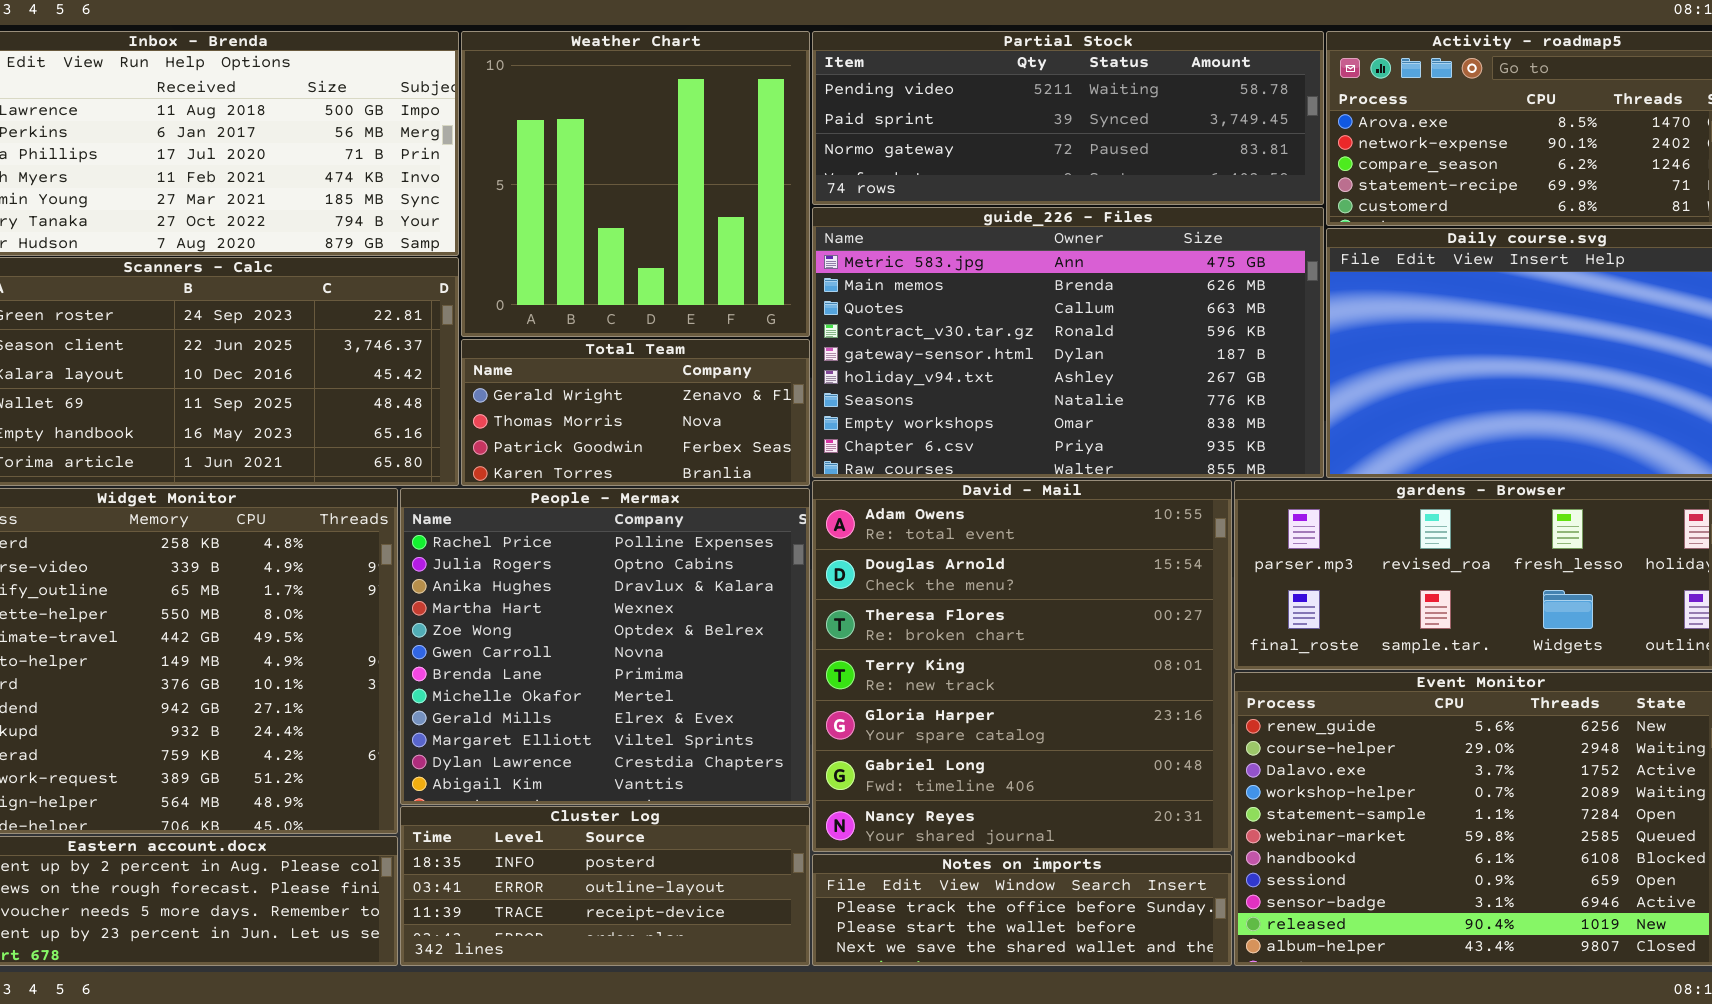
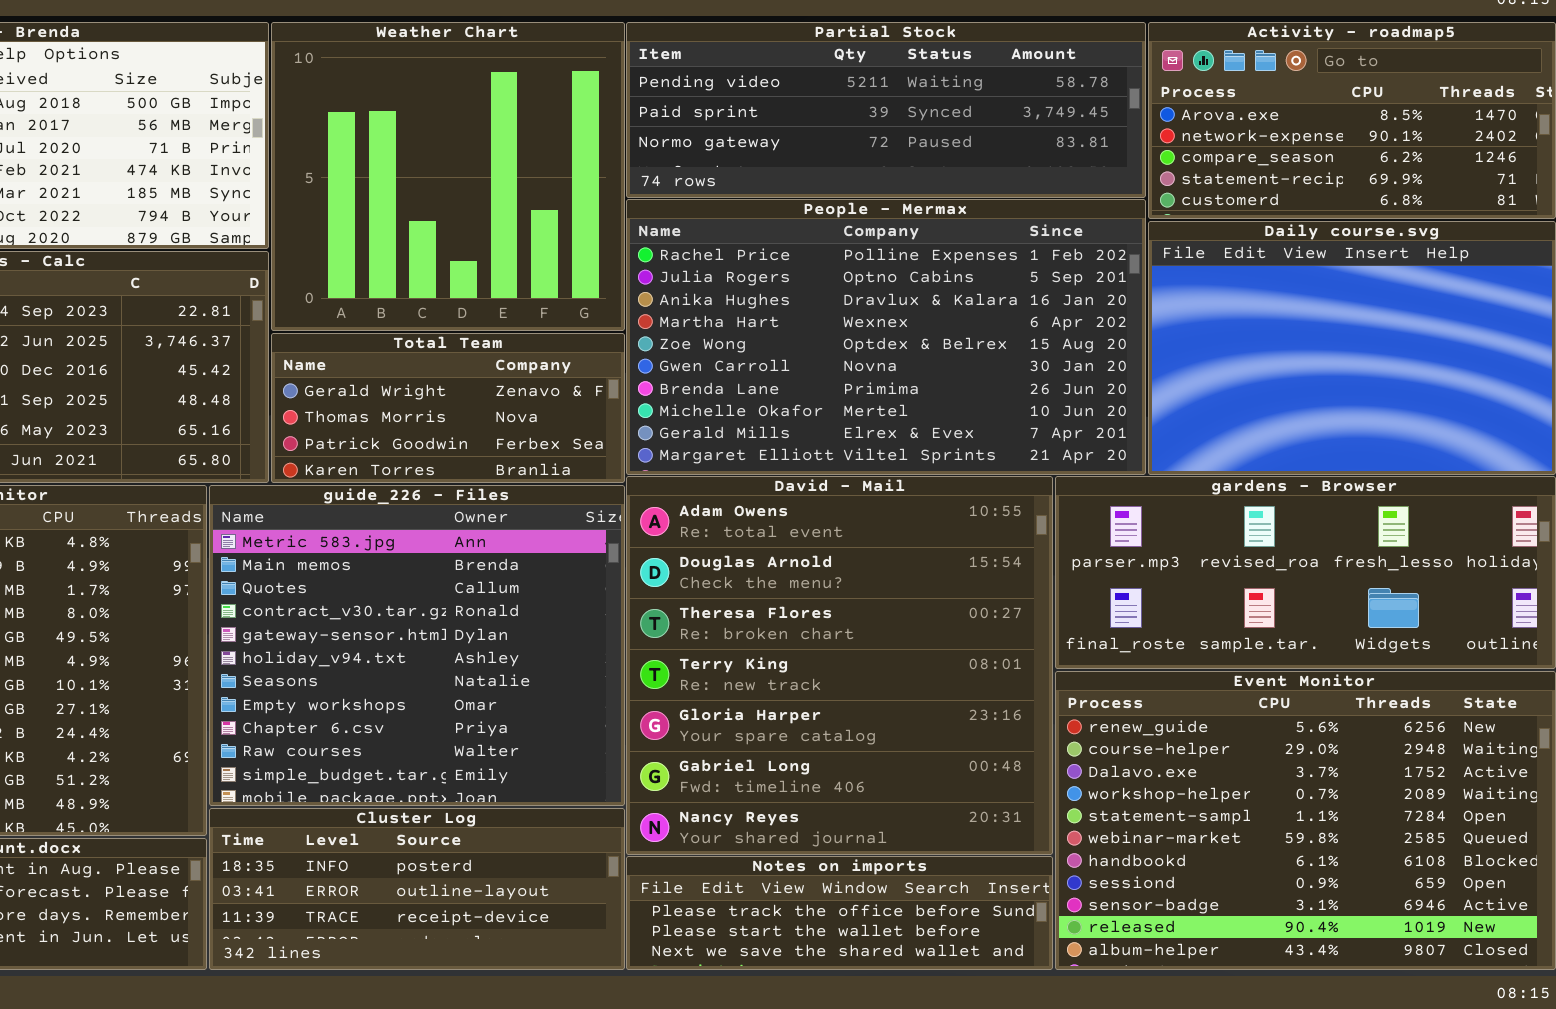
guide_226 - Files: [812,207,1324,478] -> [209,485,625,806], moved, resized
People - Mermax: [400,488,810,805] -> [626,199,1146,475], moved, resized

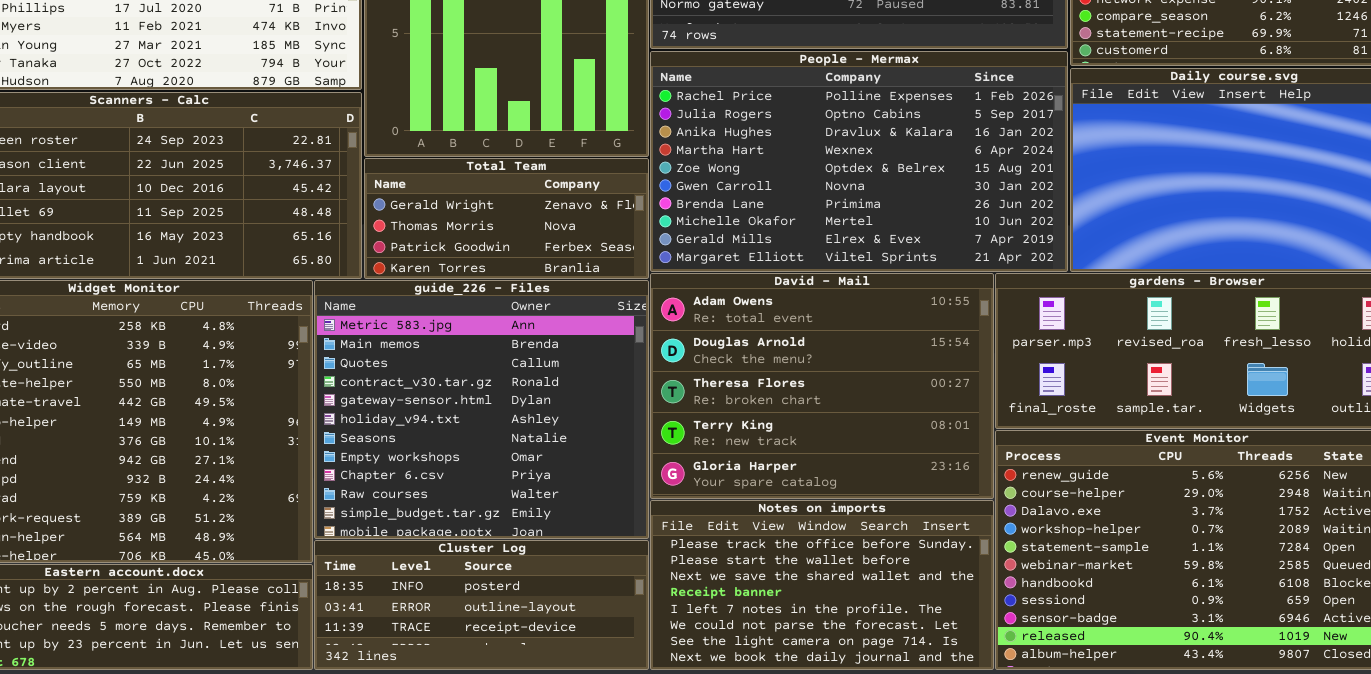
David - Mail: [626,476,1053,855] -> [650,273,994,499], resized
Notes on imports: [626,856,1053,970] -> [650,500,994,670], resized

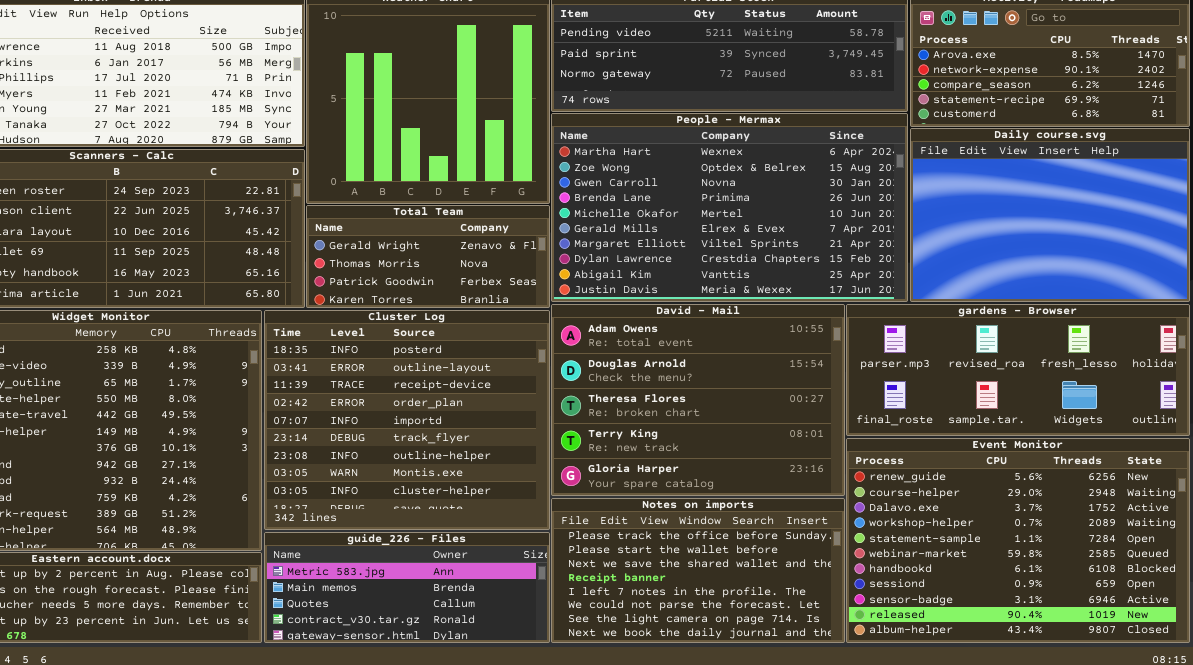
People - Mermax: [650,51,1068,272] -> [551,113,908,302], scrolled down 3 rows
guide_226 - Files: [314,280,649,539] -> [264,532,550,643], moved, resized
Cluster Log: [314,540,649,670] -> [264,310,550,530], moved, resized

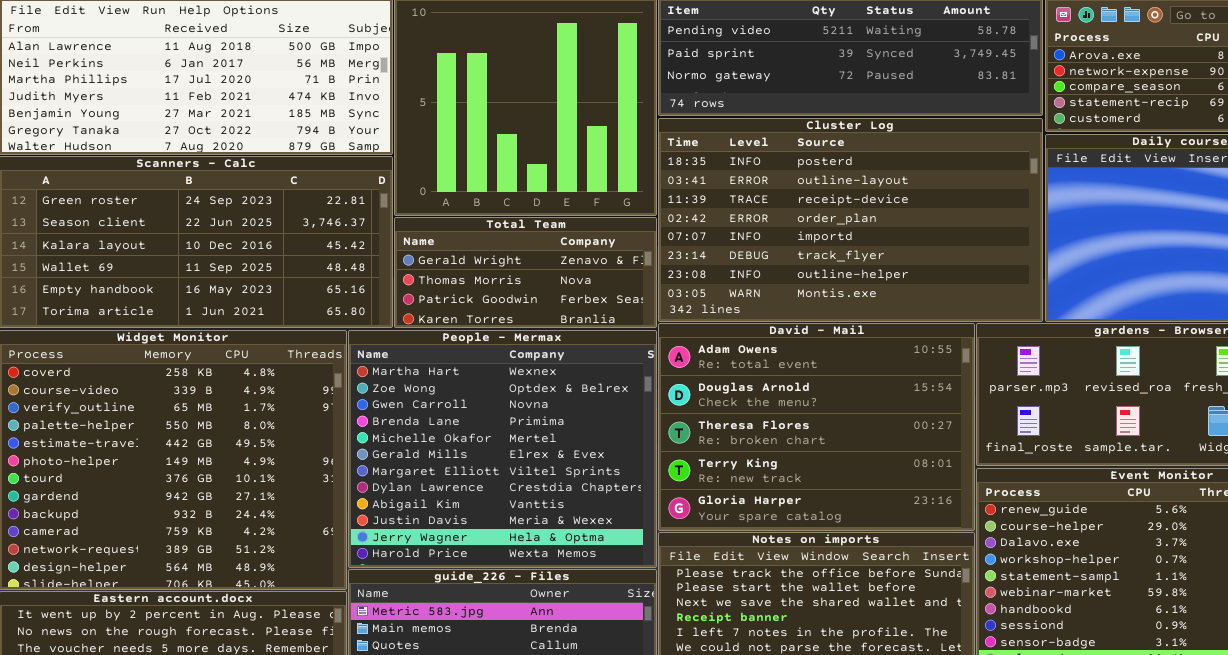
People - Mermax: [551,113,908,302] -> [348,330,657,568], moved, resized
Cluster Log: [264,310,550,530] -> [658,118,1043,322], moved, resized

